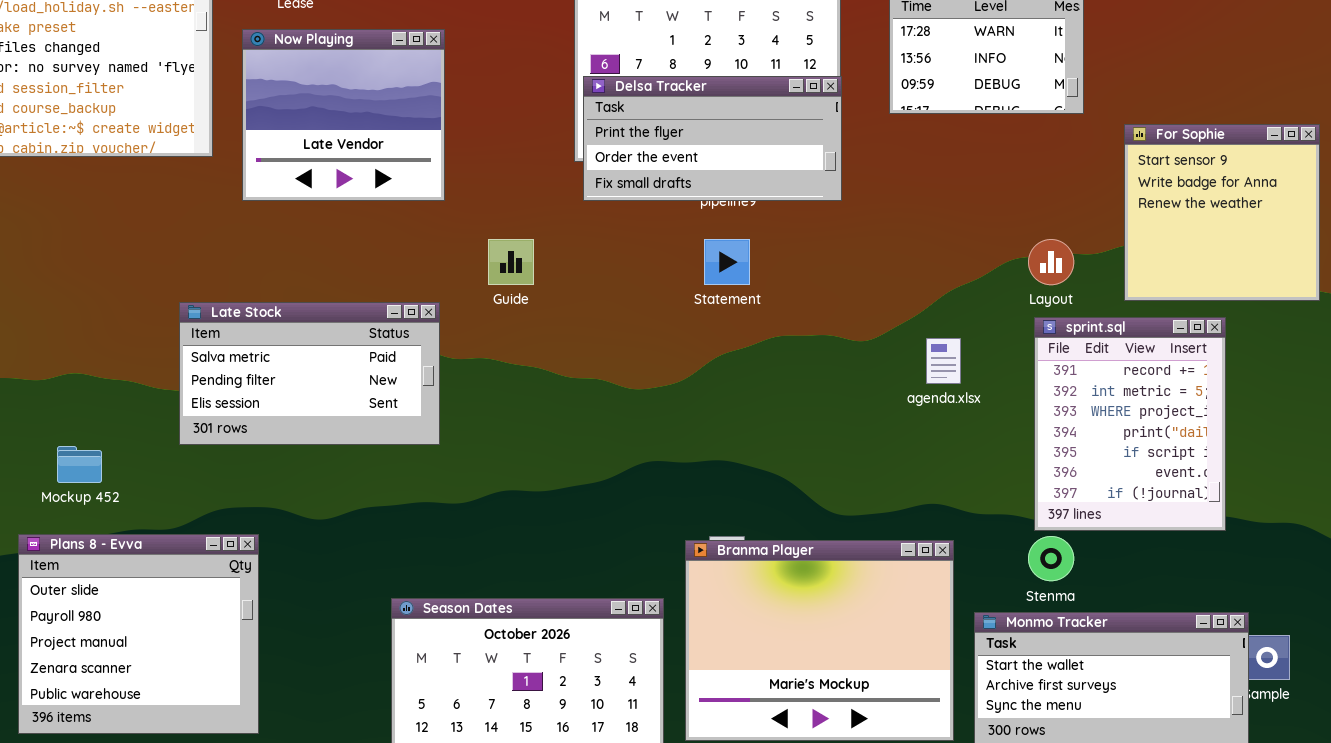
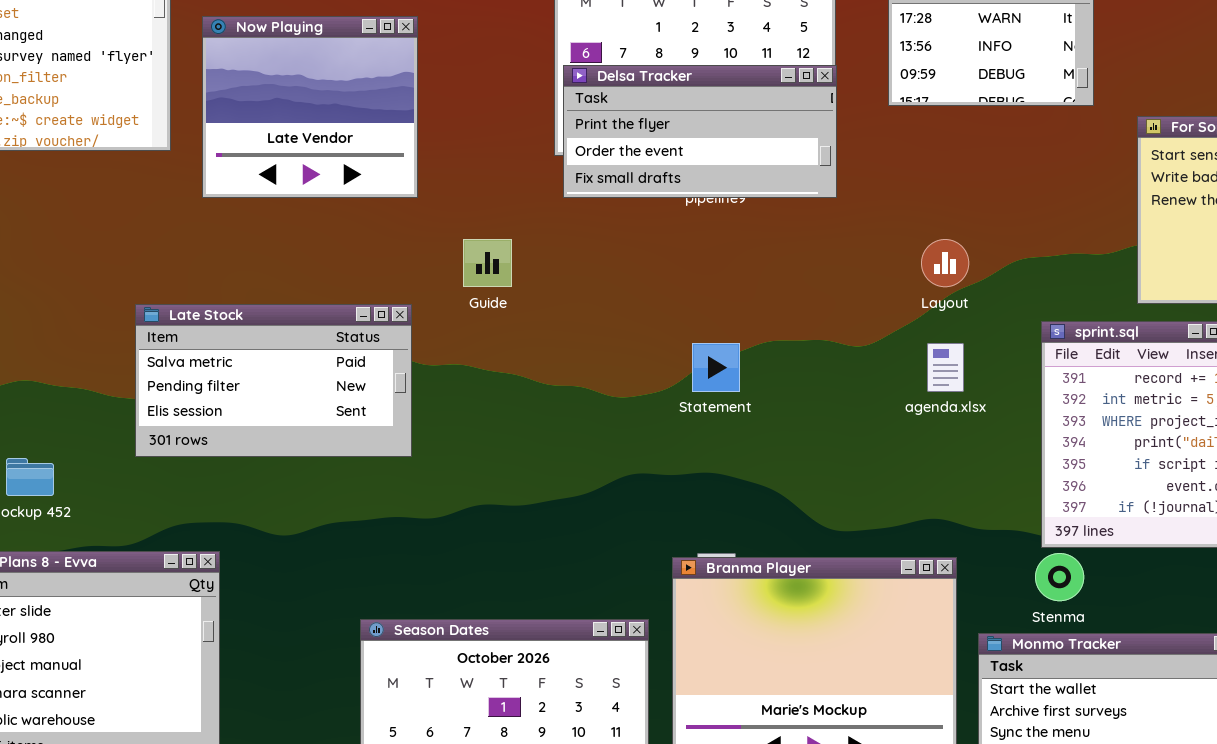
Statement: [704,239,750,285] -> [692,343,740,392], moved
Layout: [1028,239,1074,285] -> [921,239,969,287], moved

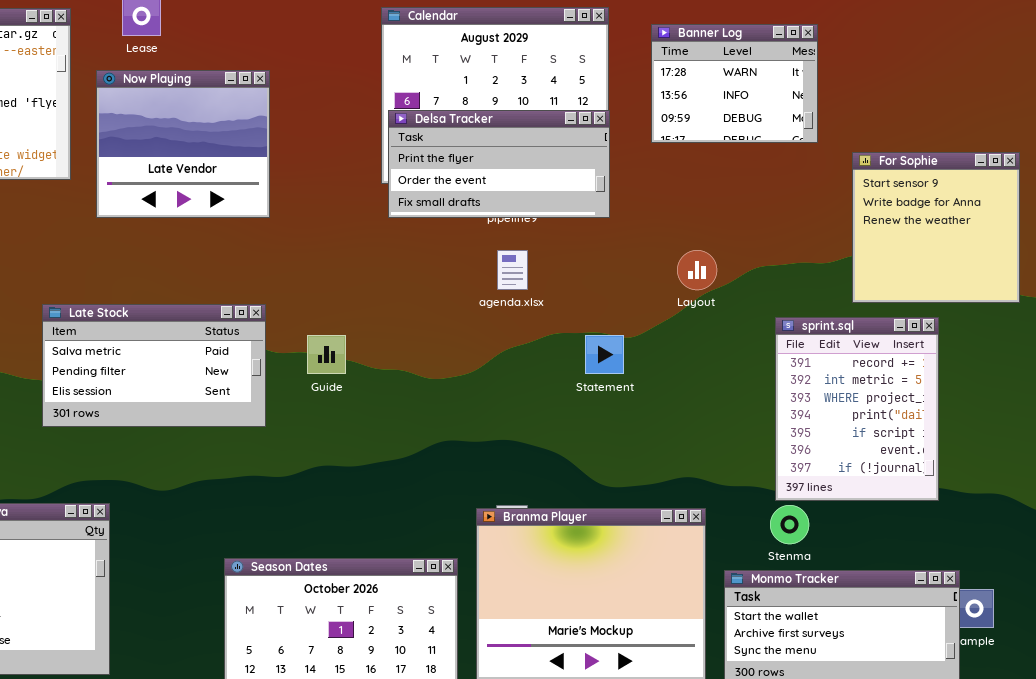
Guide: [463,239,512,287] -> [307,335,346,374], moved
Statement: [692,343,740,392] -> [585,335,624,374], moved
agenda.xlsx: [927,343,964,392] -> [497,250,528,290], moved

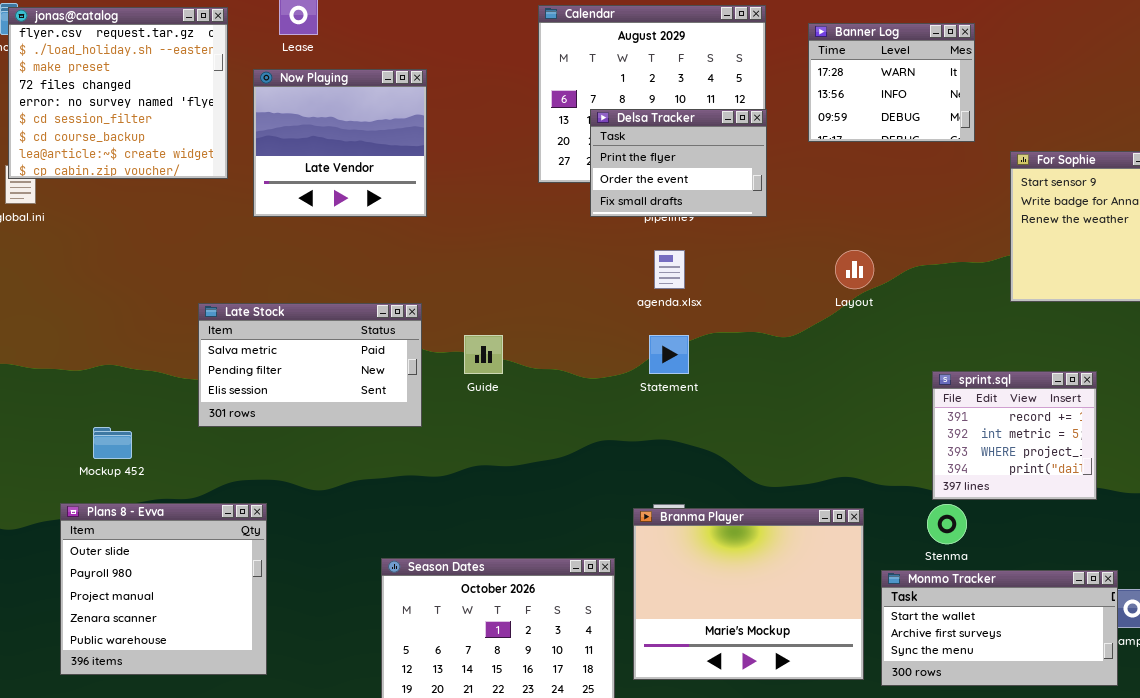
Delsa Tracker: [388,110,610,218] -> [590,109,767,217], resized
sprint.sql: [775,317,939,501] -> [932,371,1097,500], resized
Statement: [585,335,624,374] -> [649,335,689,374], moved

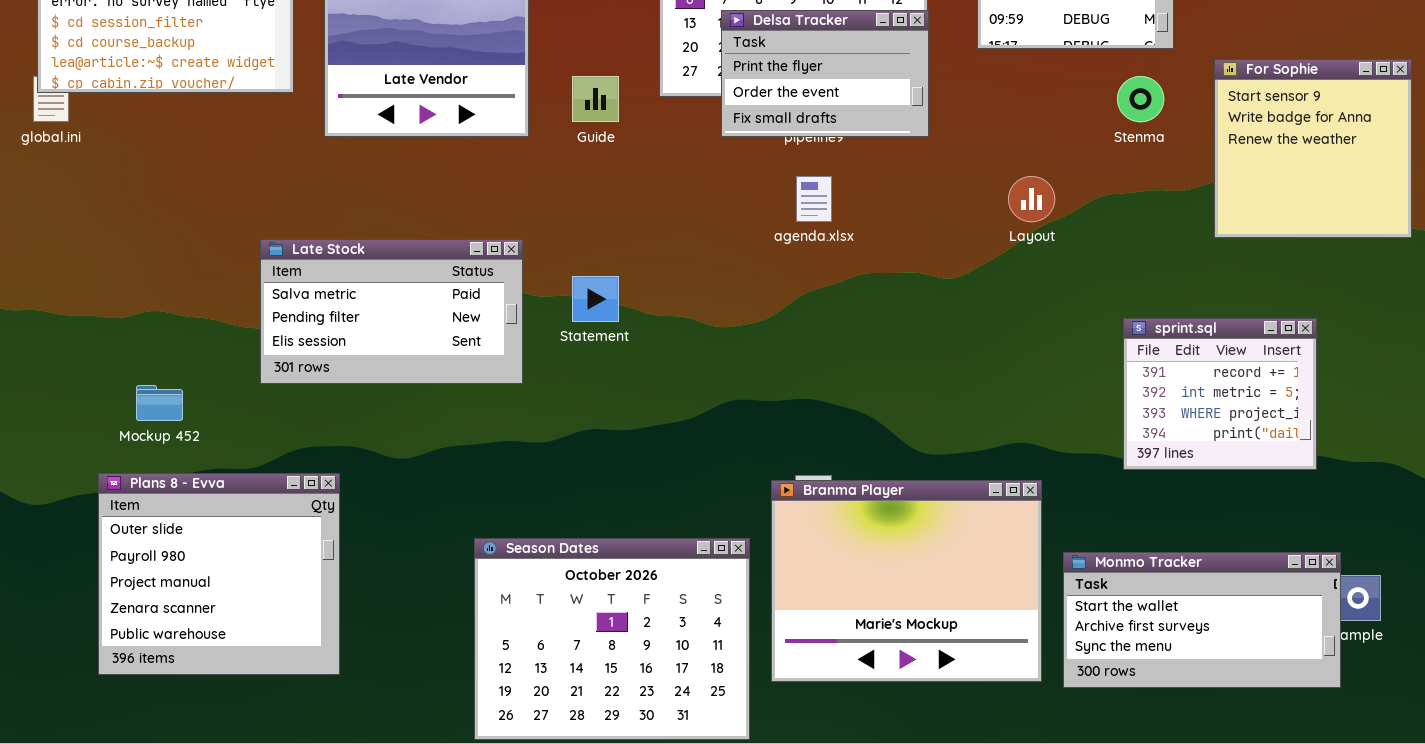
Guide: [464,335,503,374] -> [572,76,619,122], moved
Statement: [649,335,689,374] -> [572,276,619,322], moved
Stenma: [927,504,967,544] -> [1117,76,1164,122], moved

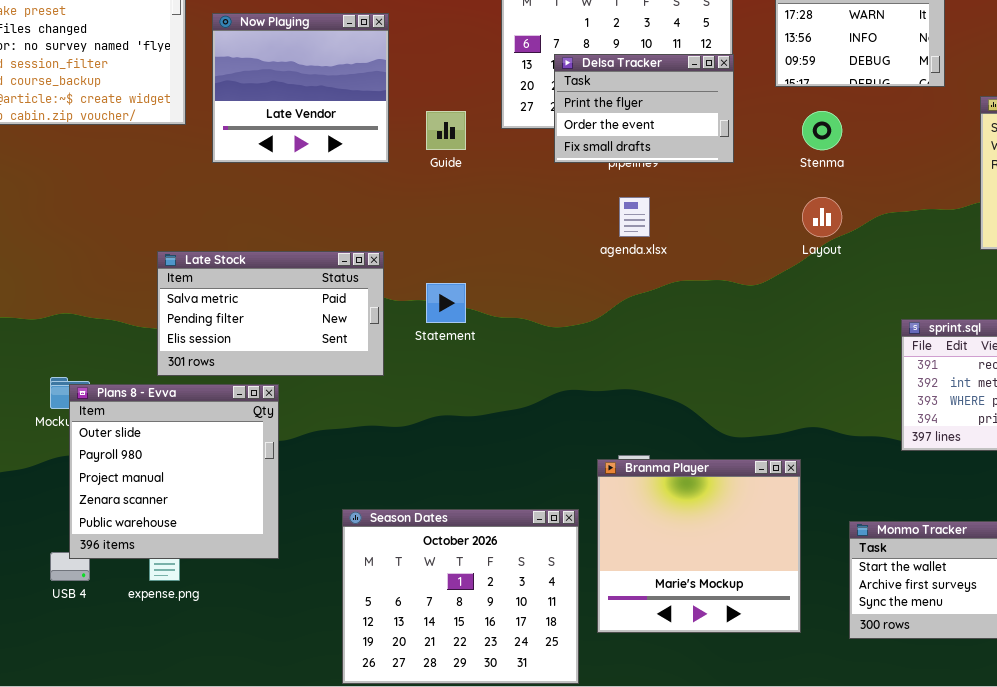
Stenma: [1117,76,1164,122] -> [802,111,842,150], moved
Plans 8 - Evva: [98,473,340,675] -> [69,384,279,559], moved
Branma Player: [771,480,1042,682] -> [597,459,801,633], resized

